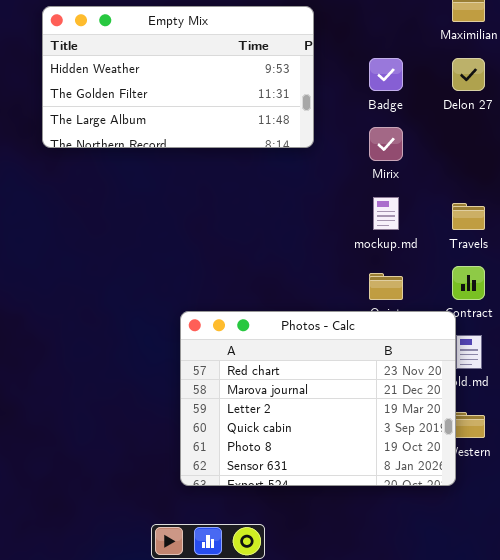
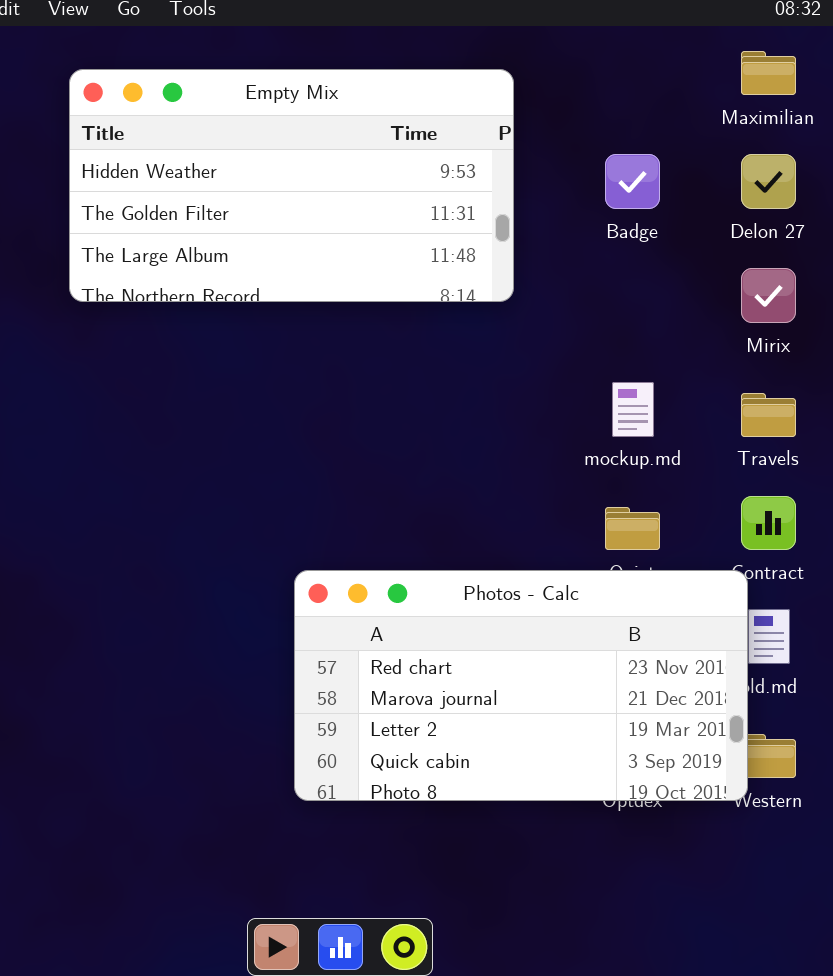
Mirix: [369,127,403,161] -> [741,268,796,323], moved
Photos - Calc: [180,311,456,486] -> [294,570,748,801], resized

